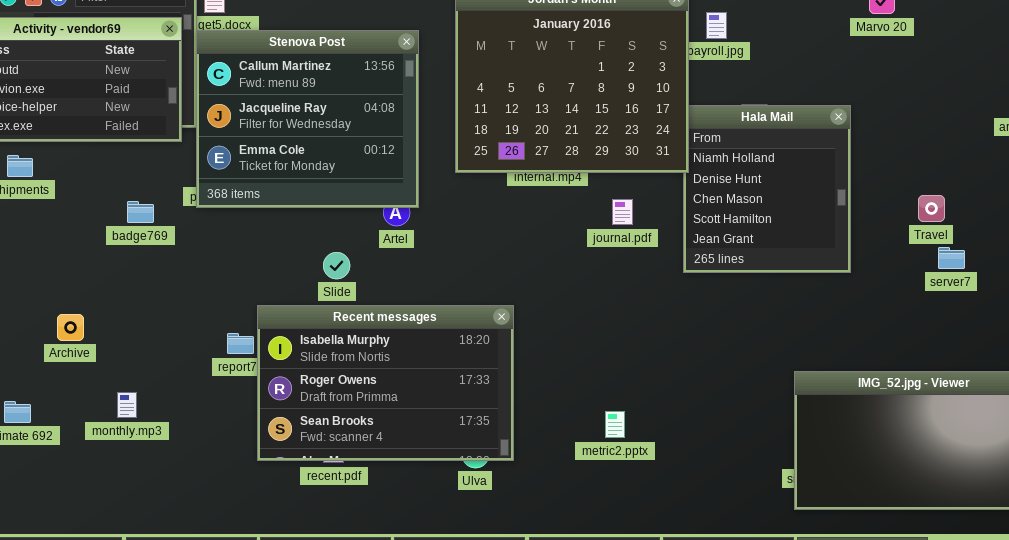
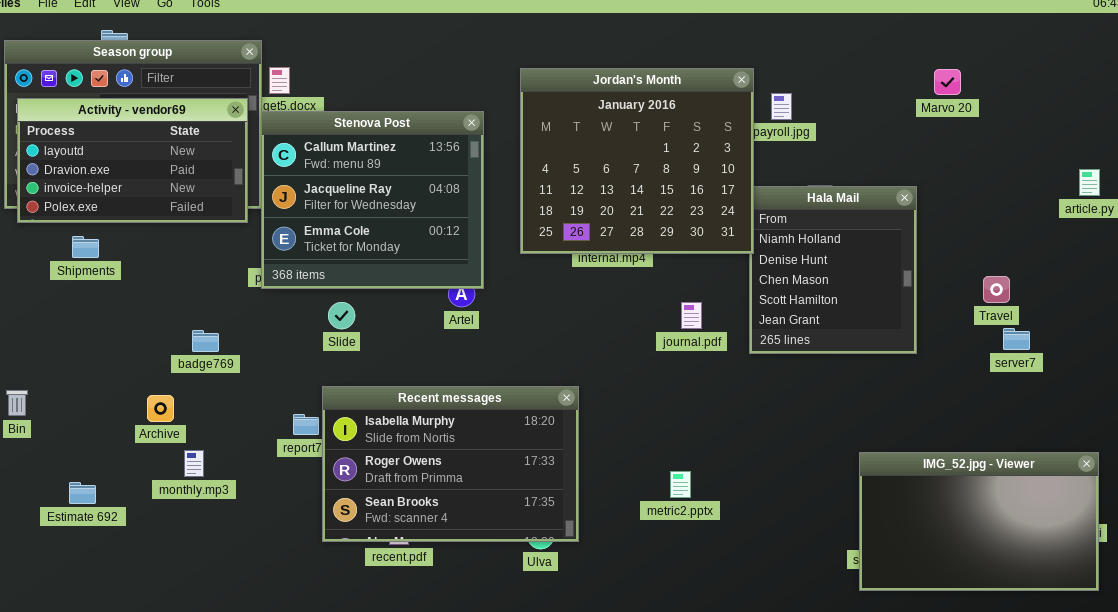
journal.pdf: [612,199,633,225] -> [681,302,702,329], moved
badge769: [127,201,154,223] -> [192,330,219,352], moved
Slide: [323,252,350,279] -> [328,302,355,329], moved
Archive: [57,314,84,341] -> [147,395,174,422], moved
monthly.mp3: [117,392,137,418] -> [184,450,204,477], moved
metric2.pptx: [605,411,625,438] -> [670,471,691,498], moved

